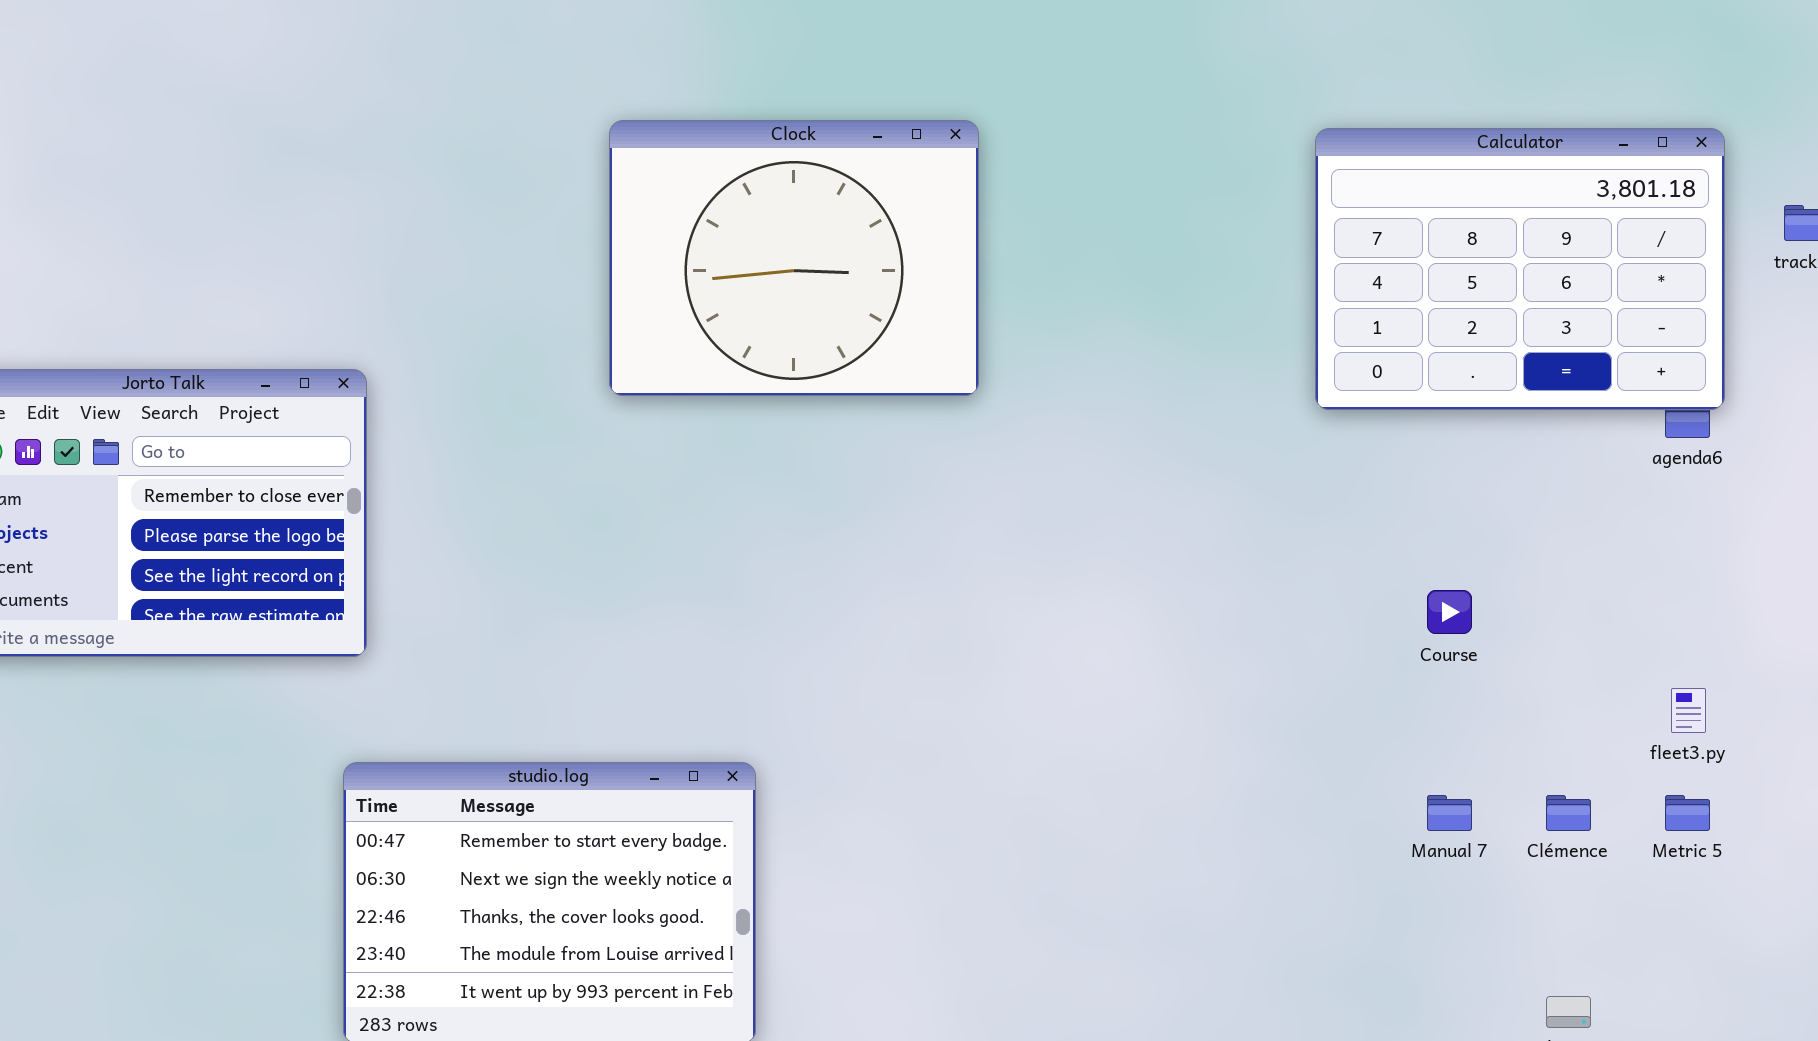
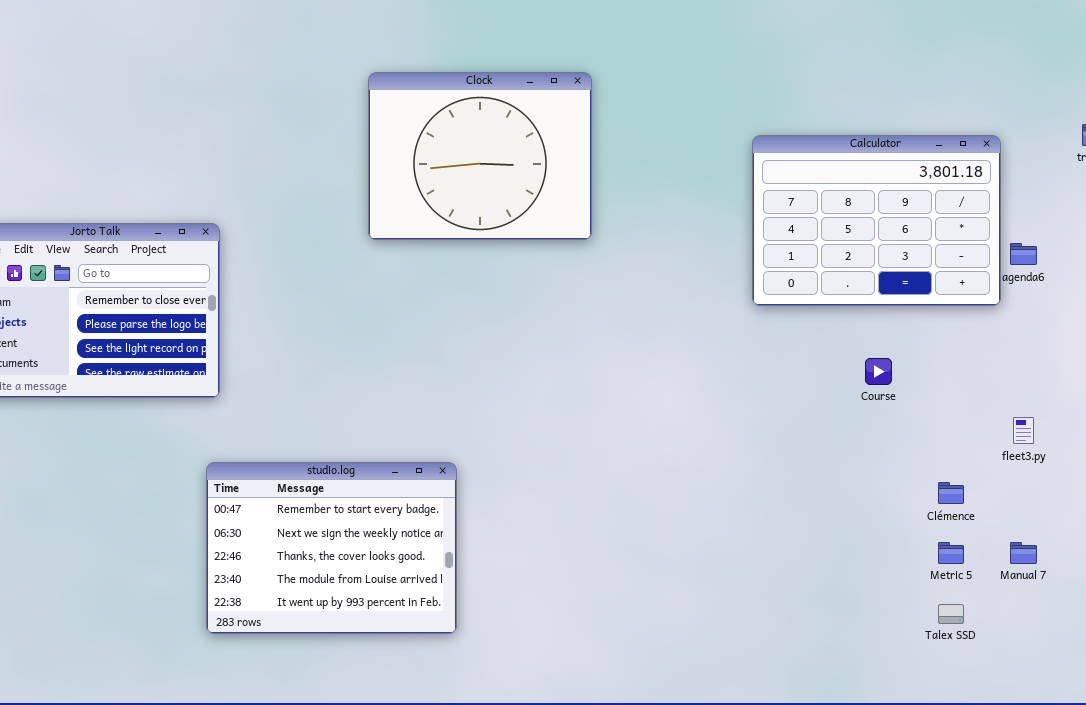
Calculator: [1315,128,1725,410] -> [752,135,1001,306], moved
Manual 7: [1427,795,1472,831] -> [1010,542,1037,564], moved
Metric 5: [1665,795,1710,831] -> [938,542,964,564], moved

